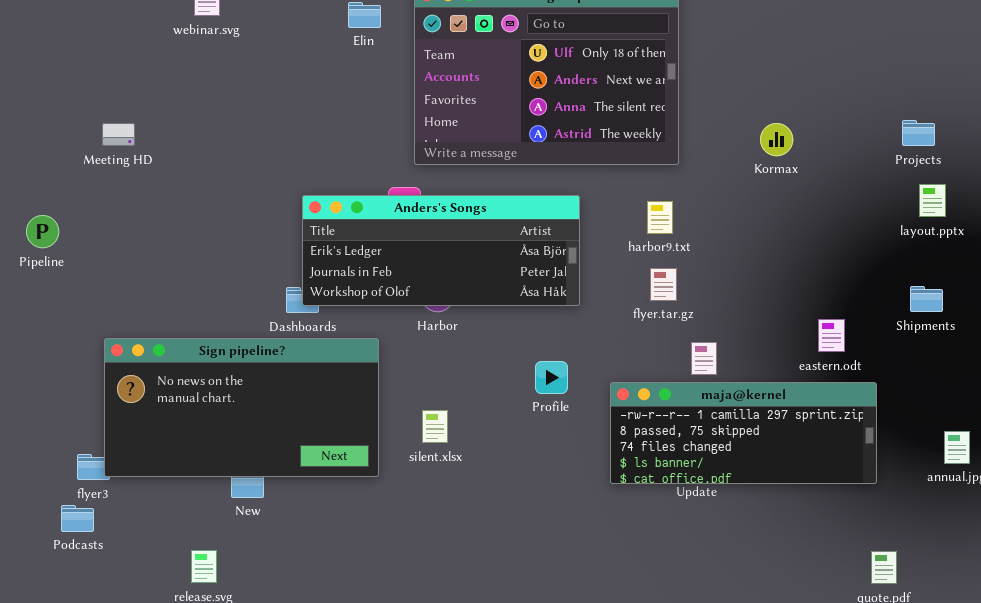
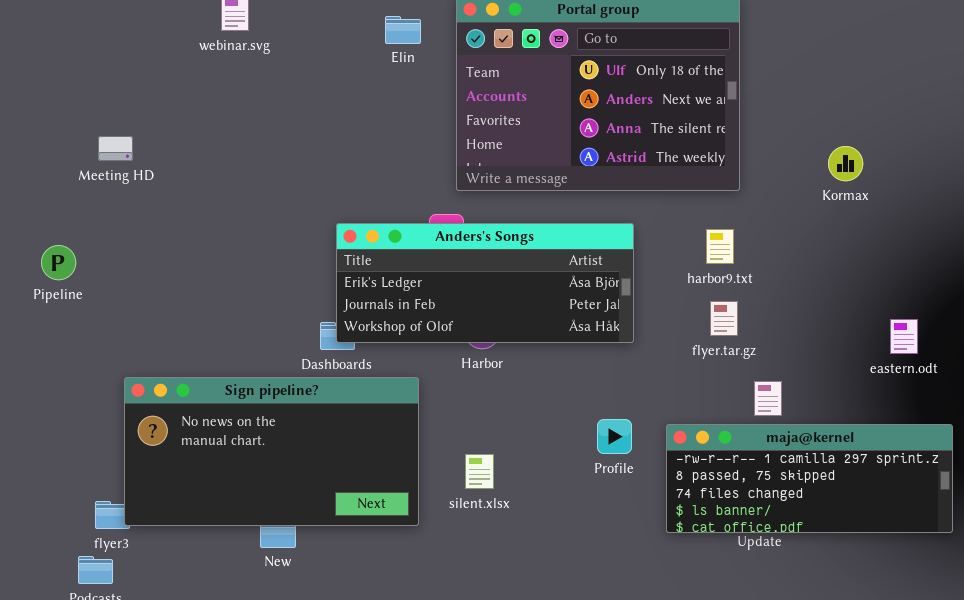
Meeting HD: [102,123,135,146] -> [98,136,133,161], moved
eastern.odt: [818,319,845,352] -> [890,319,918,354], moved
Profile: [535,361,568,394] -> [597,419,632,454], moved

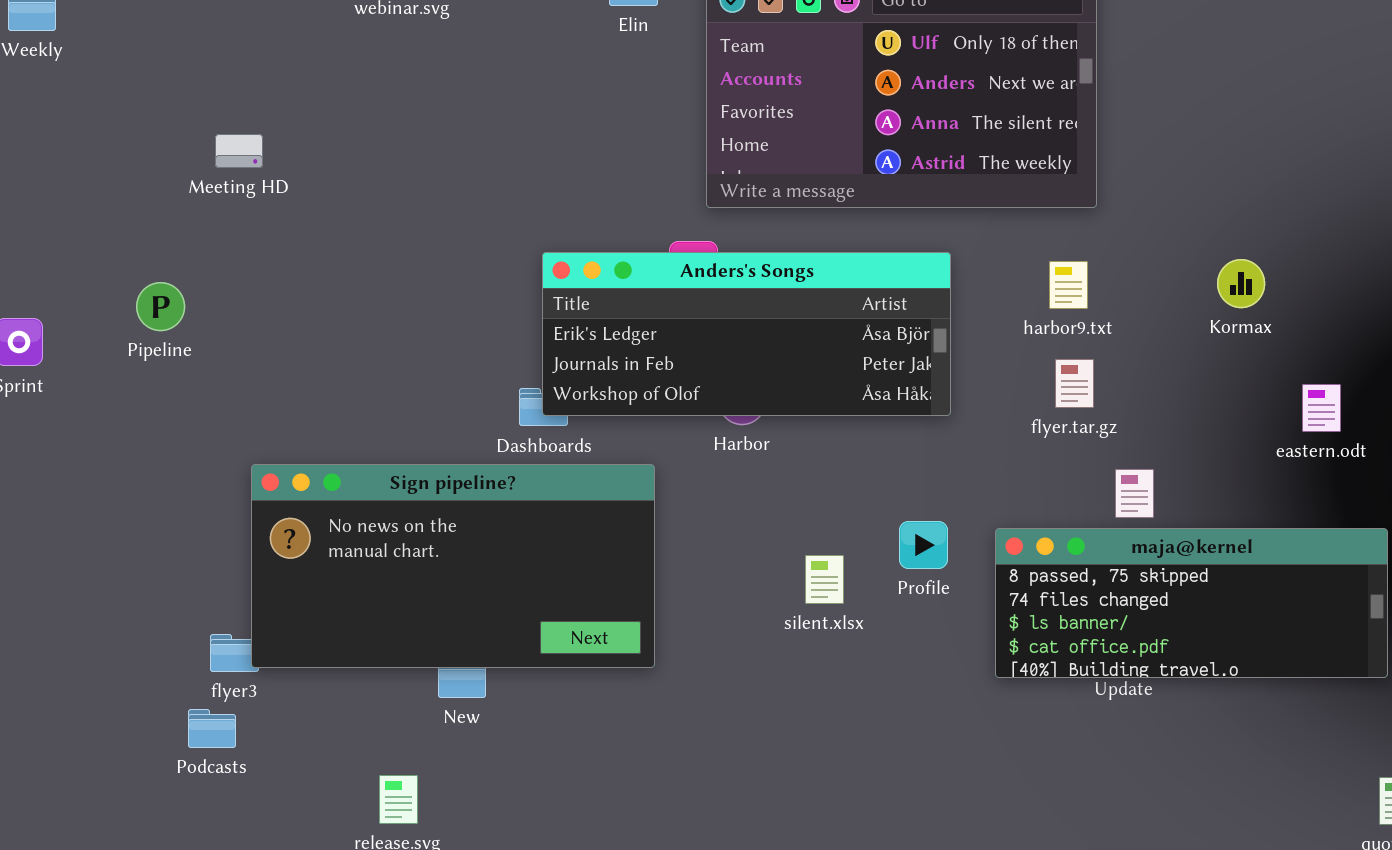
Kormax: [828,146,863,181] -> [1217,259,1265,308], moved
maja@kernel: [666,424,953,533] -> [995,528,1388,678], scrolled down 1 row
silent.xlsx: [465,454,494,489] -> [805,555,844,604], moved

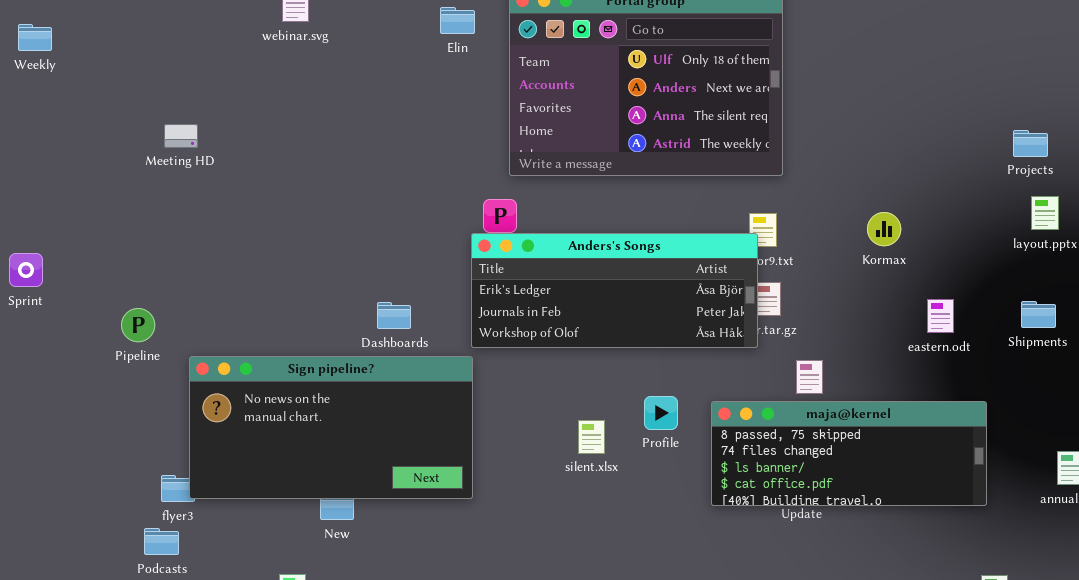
Anders's Songs: [542,252,951,416] -> [471,233,758,348], moved
Pipeline: [136,282,185,331] -> [121,308,155,342], moved

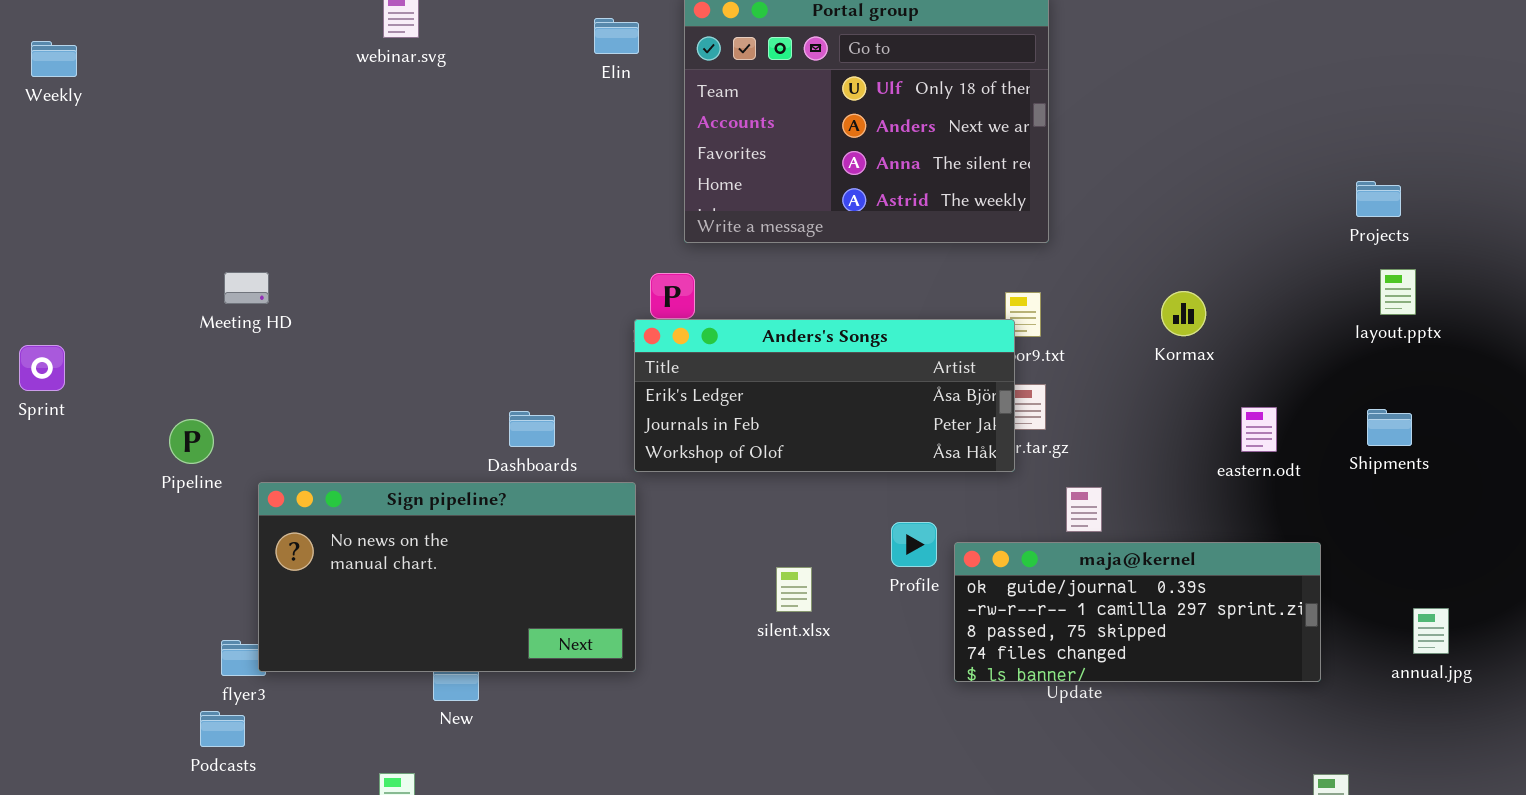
Meeting HD: [164,124,198,148] -> [224,272,269,304], moved
Profile: [644,396,678,430] -> [891,522,937,567], moved
maja@kernel: [711,401,987,506] -> [954,542,1321,682], scrolled up 2 rows

